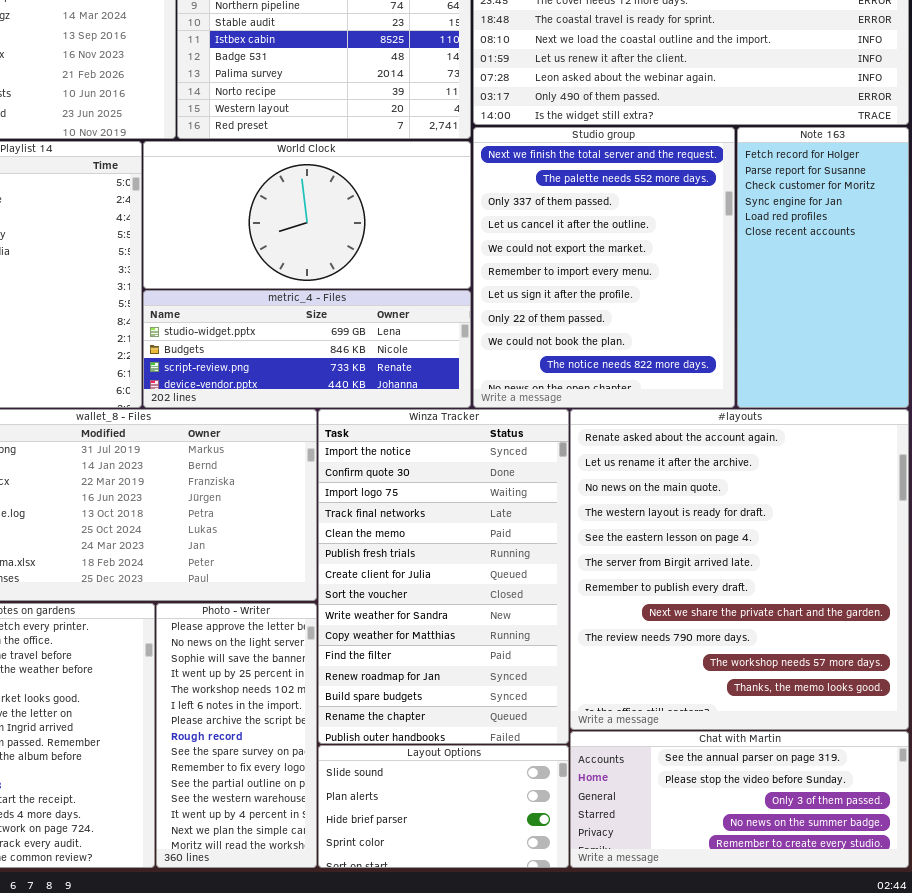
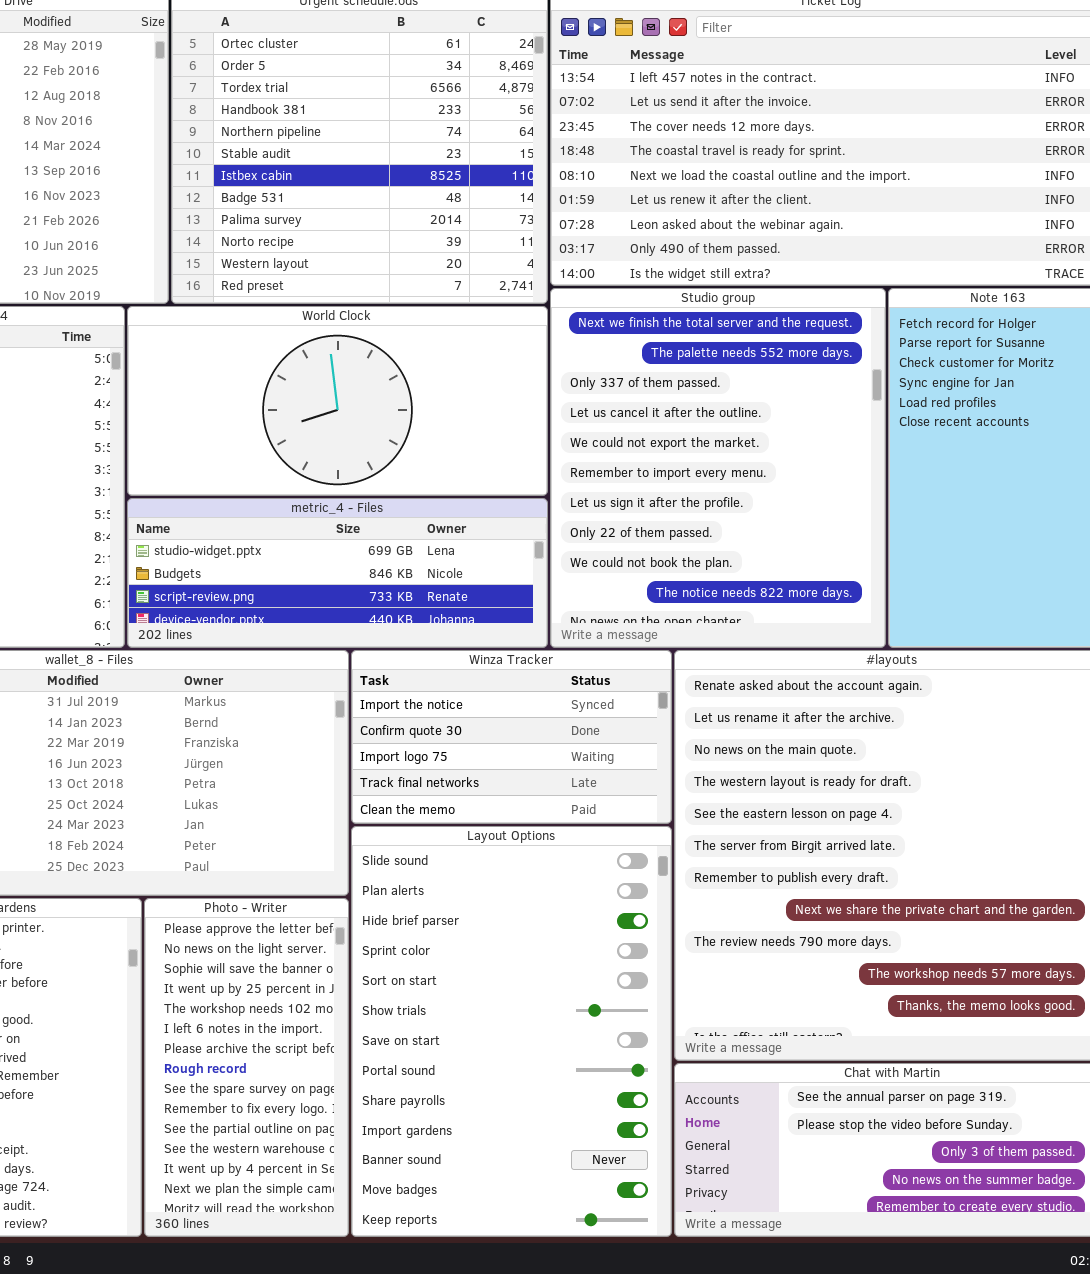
Winza Tracker: [318,409,569,744] -> [351,650,672,824], resized
Layout Options: [318,745,569,868] -> [351,826,672,1237], resized

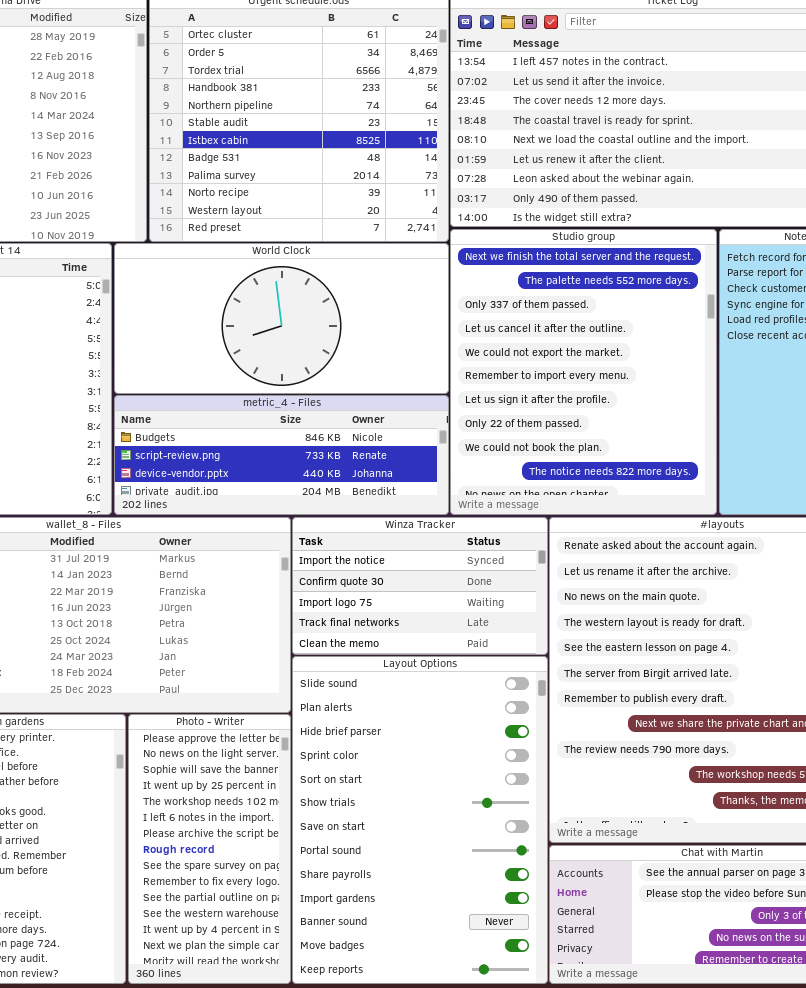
metric_4 - Files: [127,498,548,648] -> [114,395,449,515], scrolled down 1 row

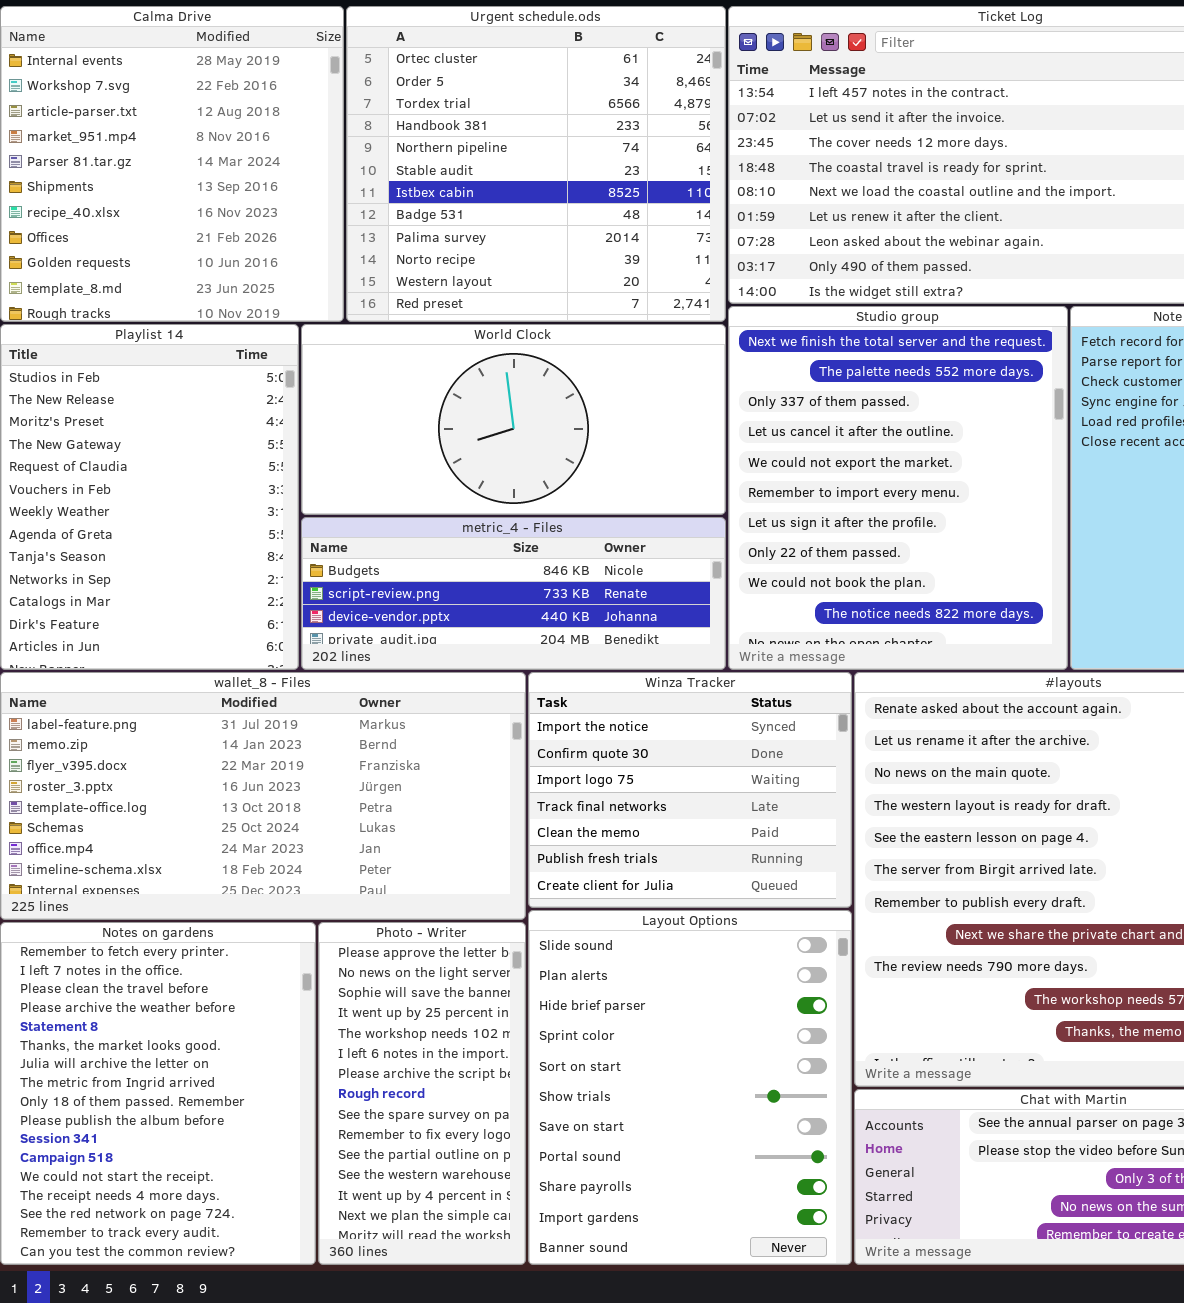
Winza Tracker: [292,517,548,655] -> [528,672,852,908], resized
Layout Options: [292,656,548,984] -> [528,910,852,1265], resized

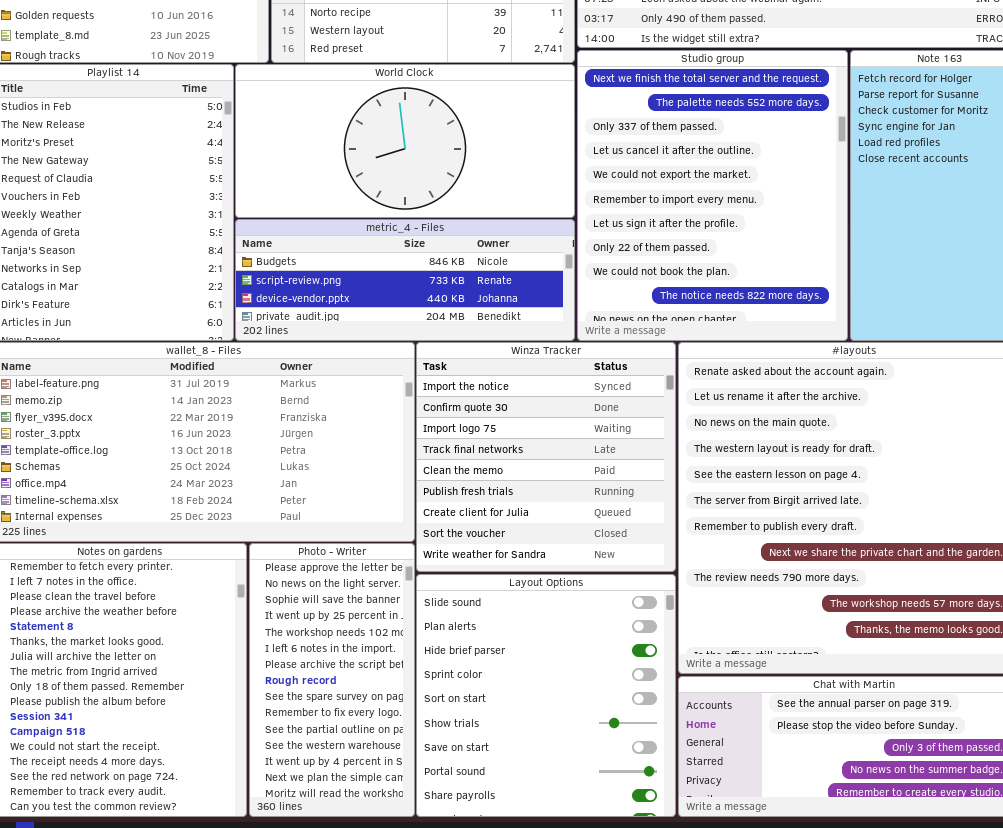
Winza Tracker: [528,672,852,908] -> [416,342,676,572], resized
Layout Options: [528,910,852,1265] -> [416,574,676,817], resized

